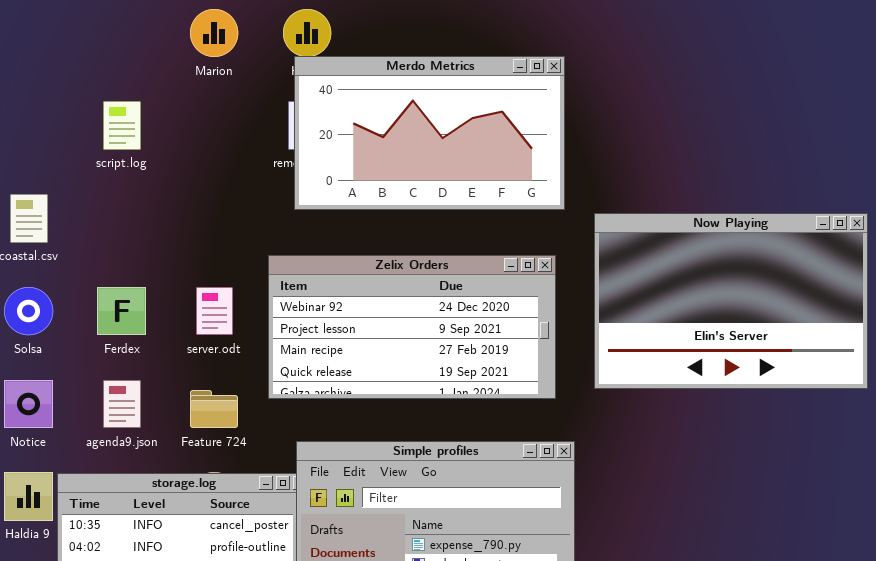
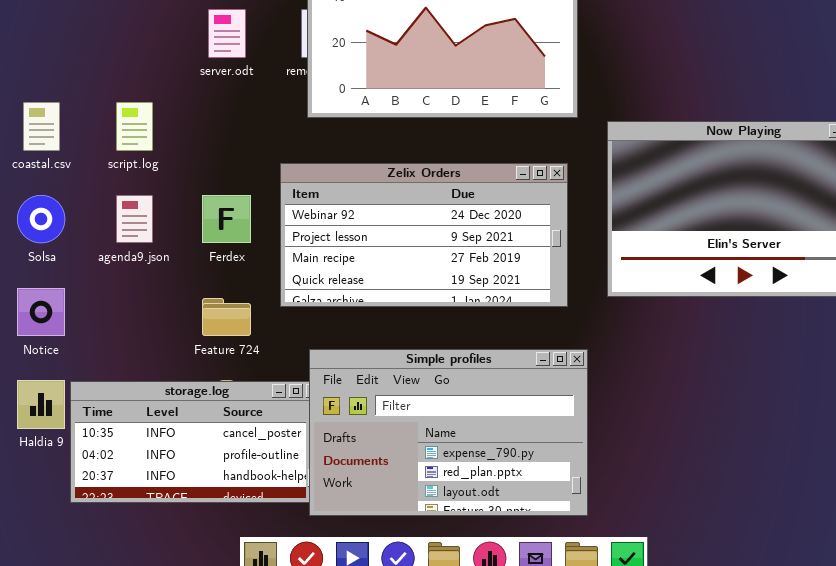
script.log: [103,101,141,150] -> [116,102,153,151], moved
Ferdex: [97,287,146,335] -> [202,195,251,243], moved
server.odt: [196,287,233,335] -> [208,9,246,58], moved
agenda9.json: [103,380,141,428] -> [116,195,153,243], moved

